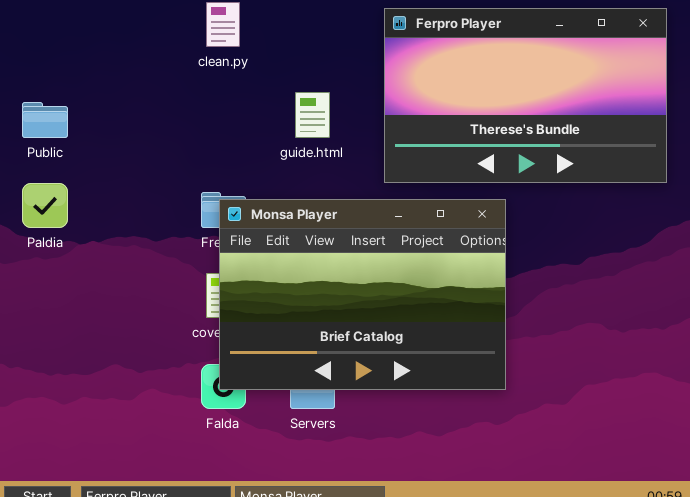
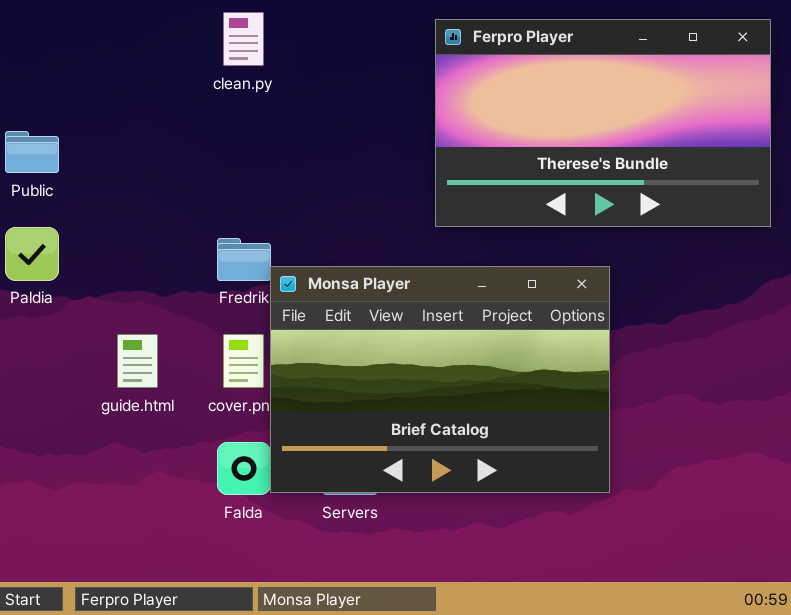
guide.html: [295,92,330,138] -> [117,334,158,388], moved
Monsa Player: [219,199,506,390] -> [270,266,610,493], moved

